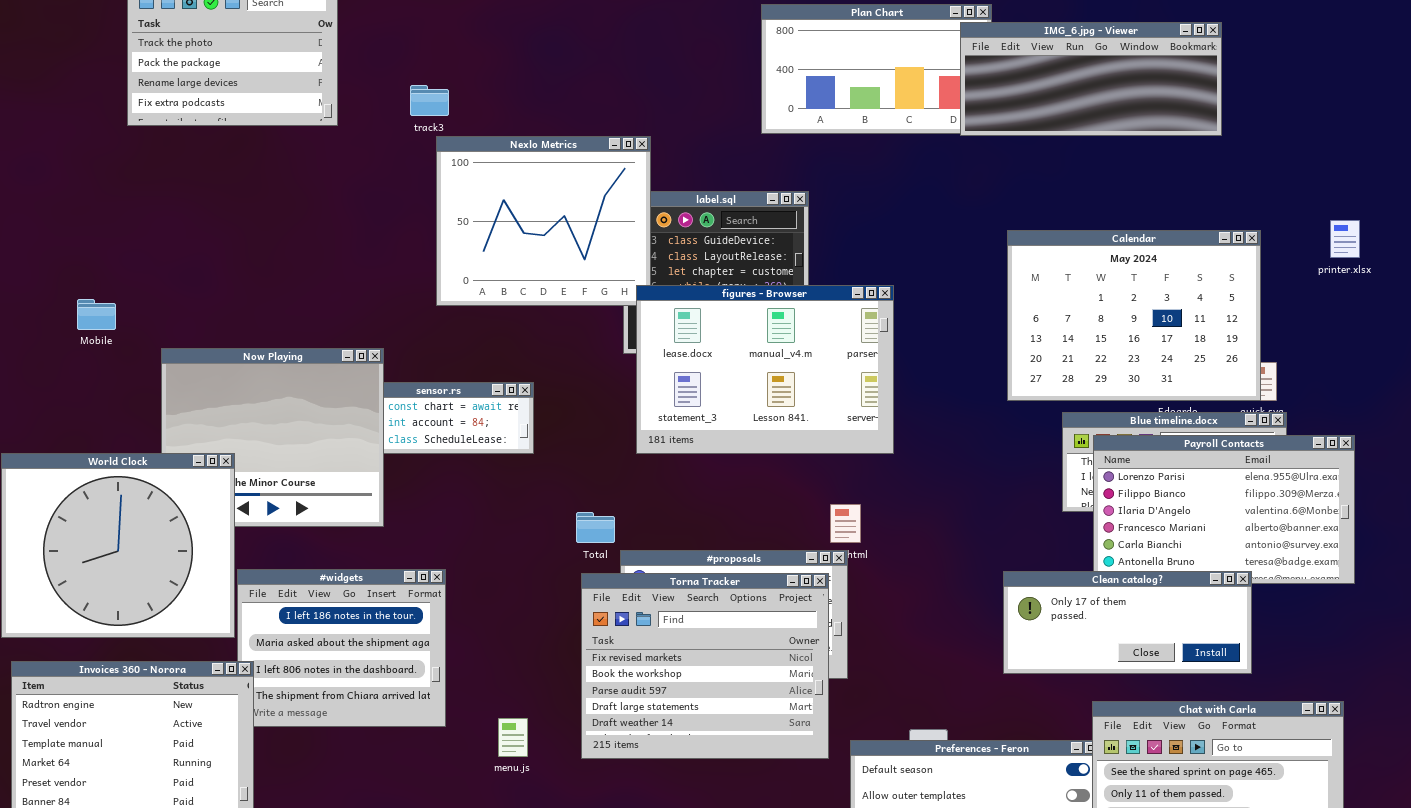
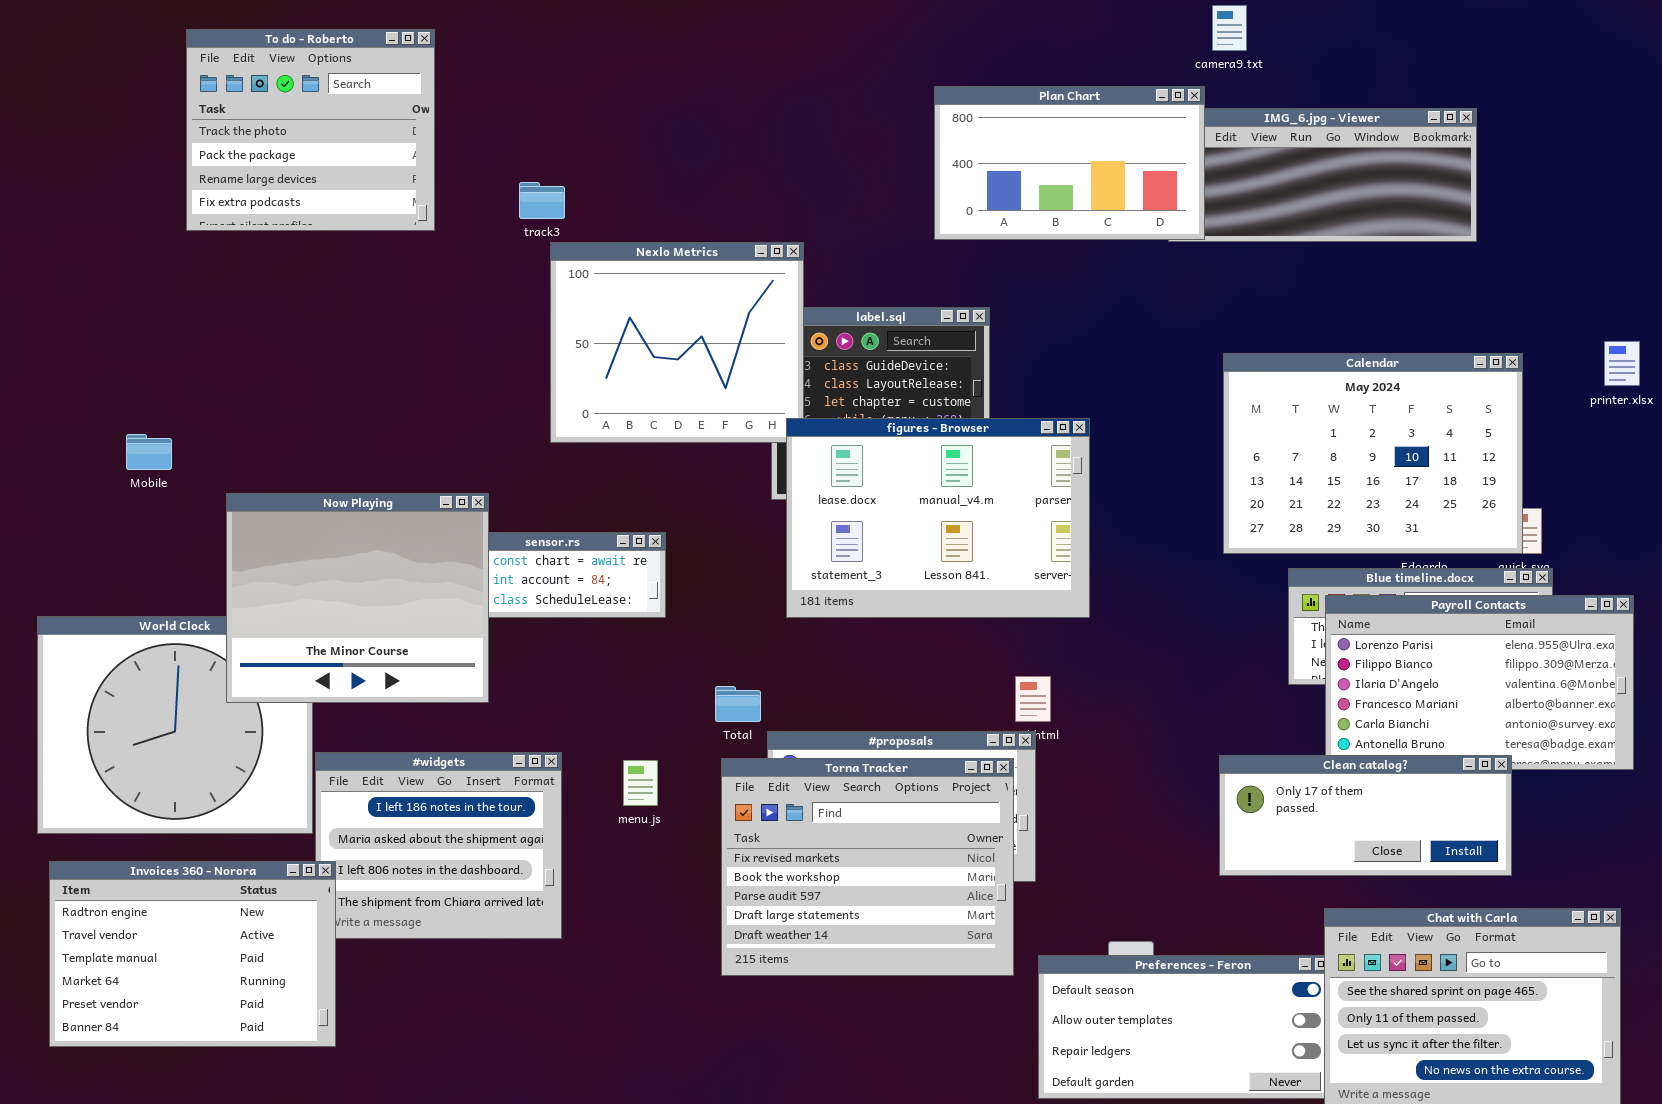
Plan Chart: [761,4,992,134] -> [934,86,1205,240], raised
Now Playing: [161,348,384,527] -> [226,493,489,703], raised
menu.js: [498,718,528,757] -> [623,760,658,806], moved

